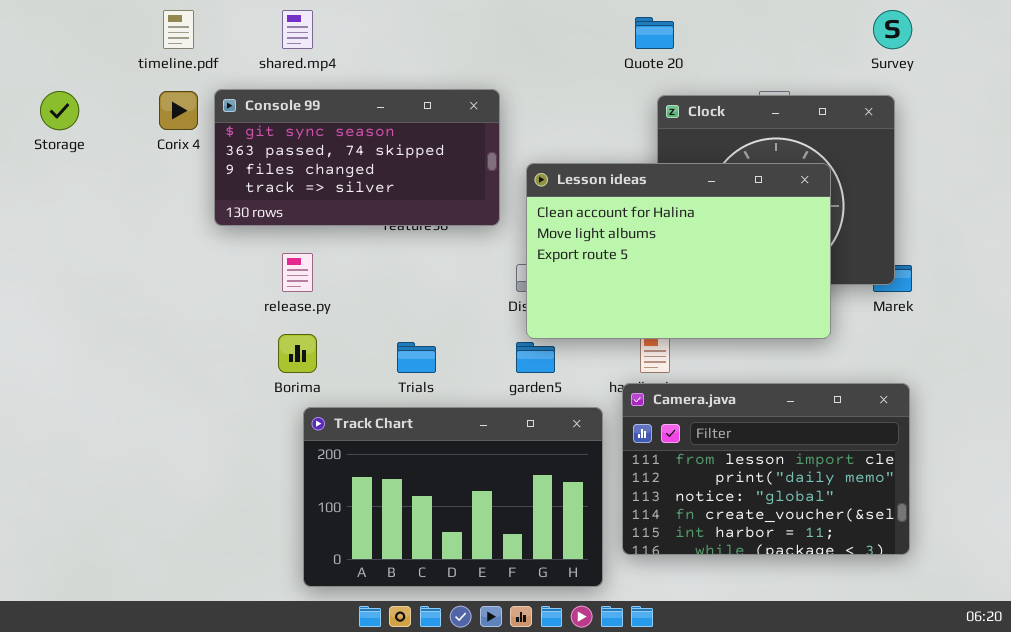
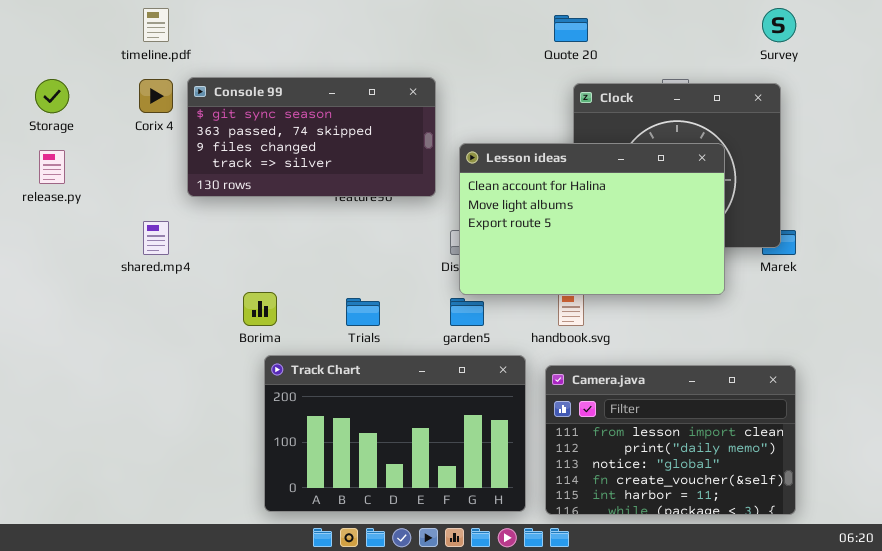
shared.mp4: [282,10,313,49] -> [143,221,169,255], moved
release.py: [282,253,313,292] -> [39,150,65,184], moved
Camera.java: [622,383,910,555] -> [545,365,796,515], moved

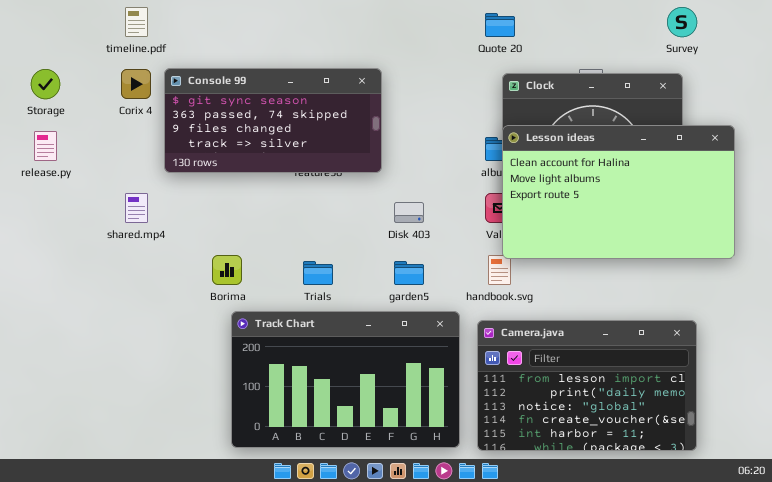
Lesson ideas: [459,143,725,295] -> [502,125,735,259], moved

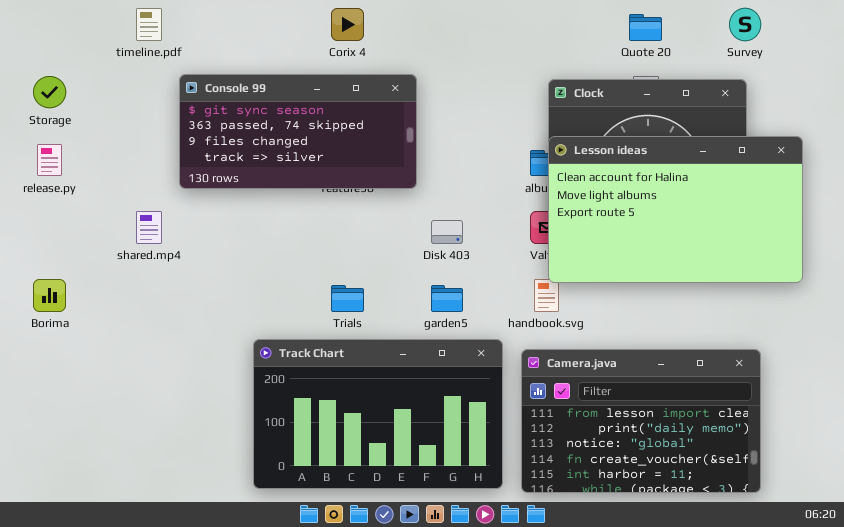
Quote 20: [485,13,515,37] -> [629,14,662,41], moved
Corix 4: [121,69,151,99] -> [331,8,364,41], moved
Borima: [212,255,242,285] -> [33,279,66,312], moved

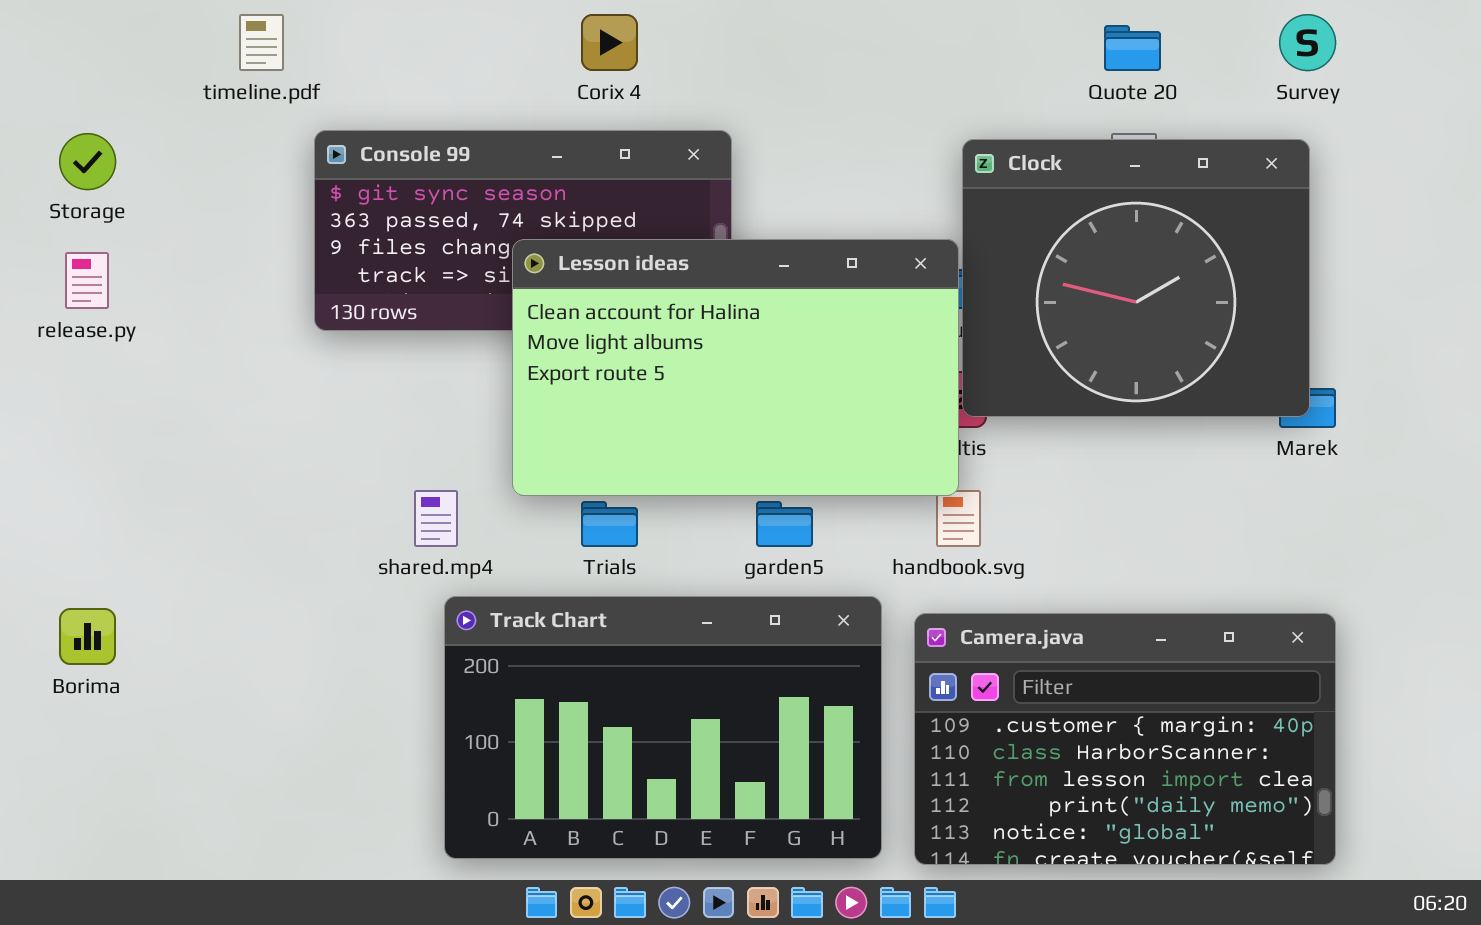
Lesson ideas: [548,136,803,283] -> [512,239,959,496], moved
shared.mp4: [136,211,162,244] -> [414,490,458,547], moved
Borima: [33,279,66,312] -> [59,608,116,665], moved
Camera.java: [521,349,761,493] -> [914,613,1336,865], scrolled up 2 rows

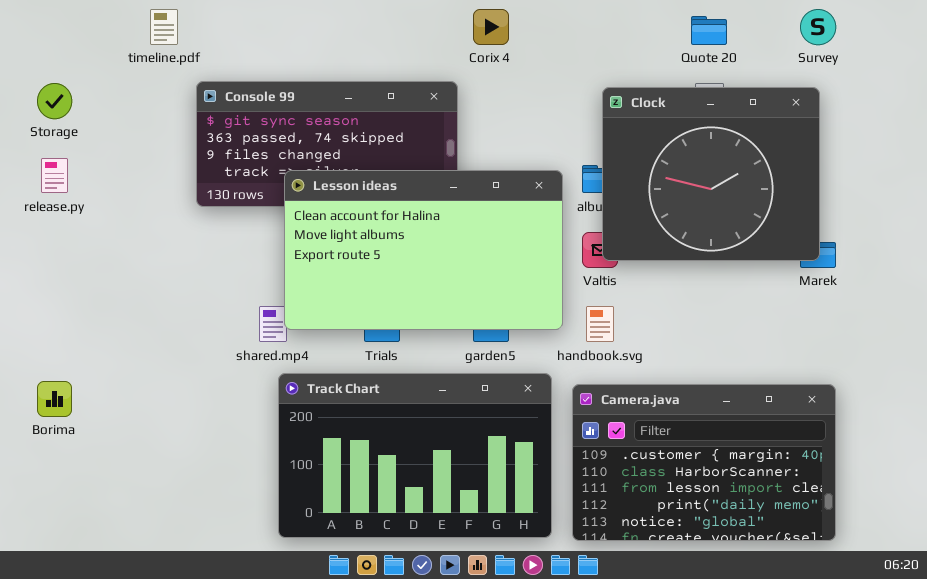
Corix 4: [581,14,638,71] -> [473,9,509,45], moved
Lesson ideas: [512,239,959,496] -> [284,170,563,330], moved

